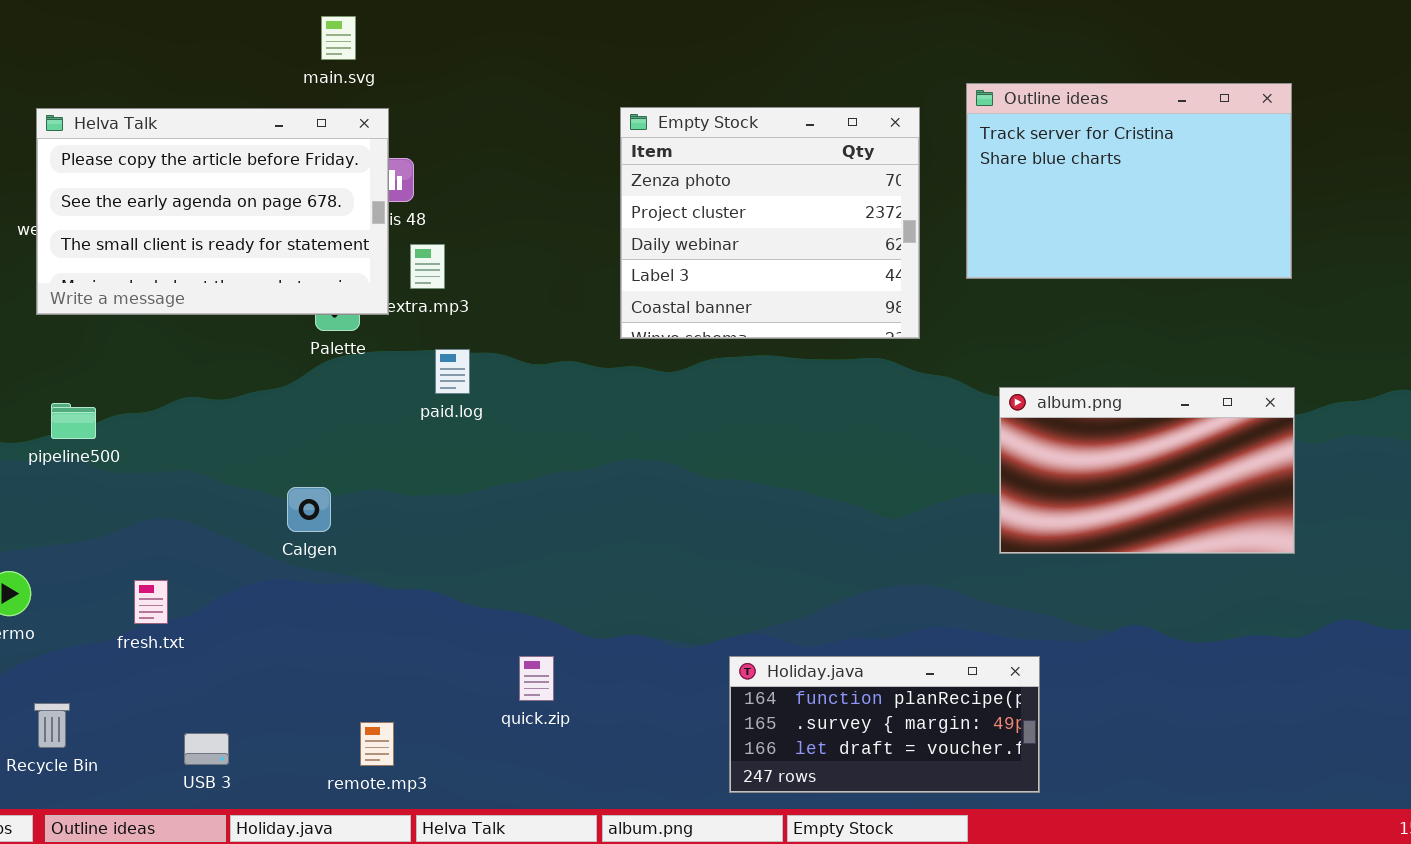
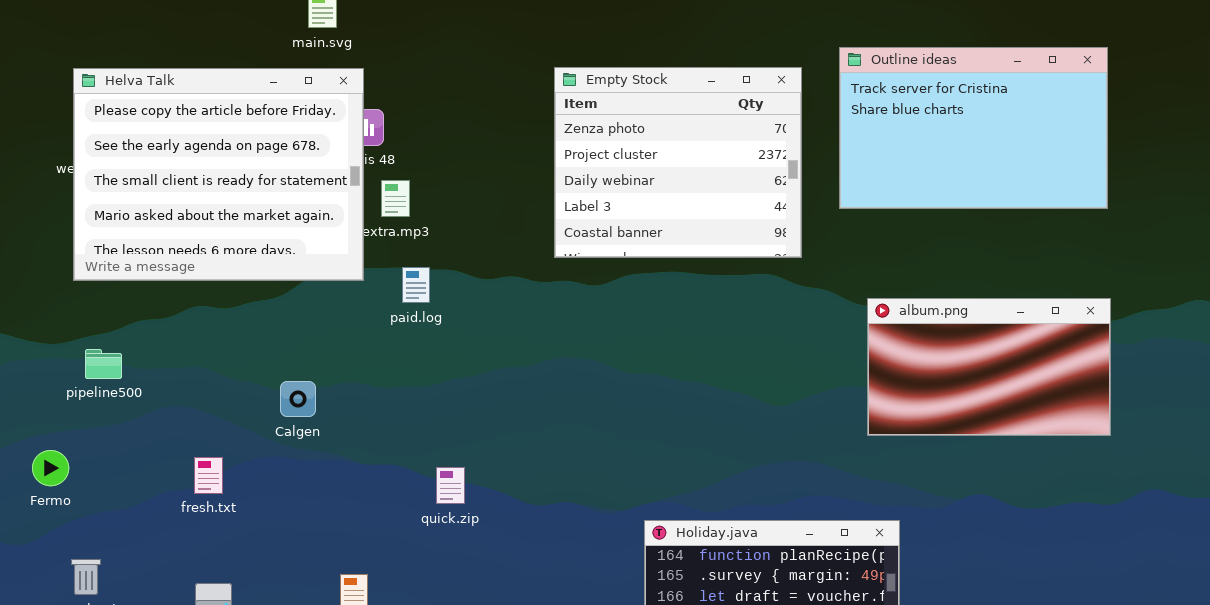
Helva Talk: [36,108,389,315] -> [73,68,364,281], resized
pipeline500: [51,403,96,439] -> [85,349,122,379], moved
fresh.txt: [134,580,168,624] -> [194,457,223,494], moved
quick.zip: [519,656,554,701] -> [436,467,465,504], moved

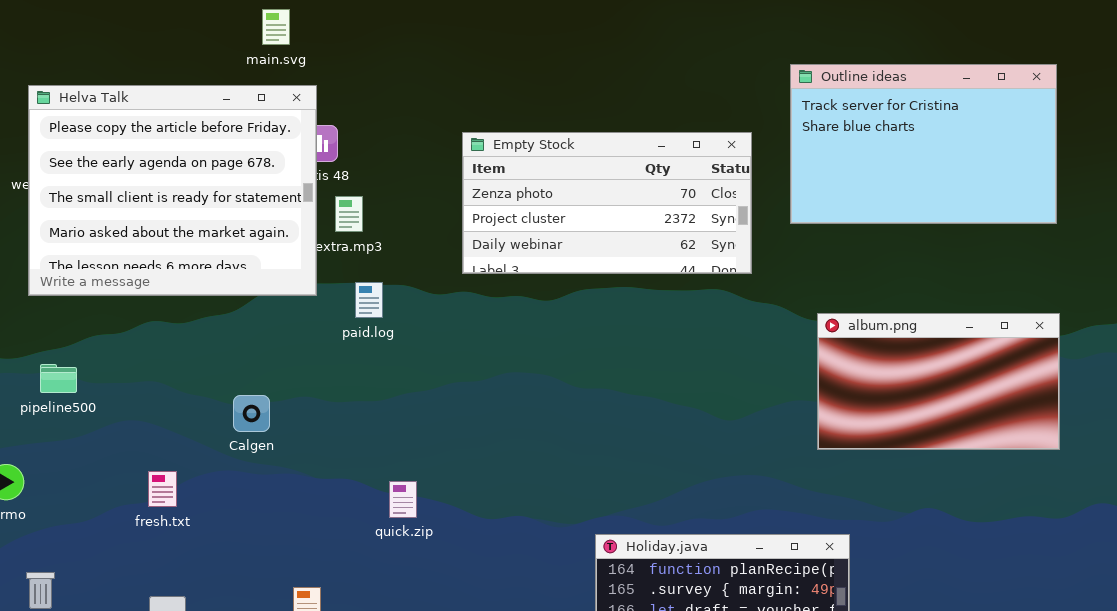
Empty Stock: [554,67,802,258] -> [462,132,752,274], resized

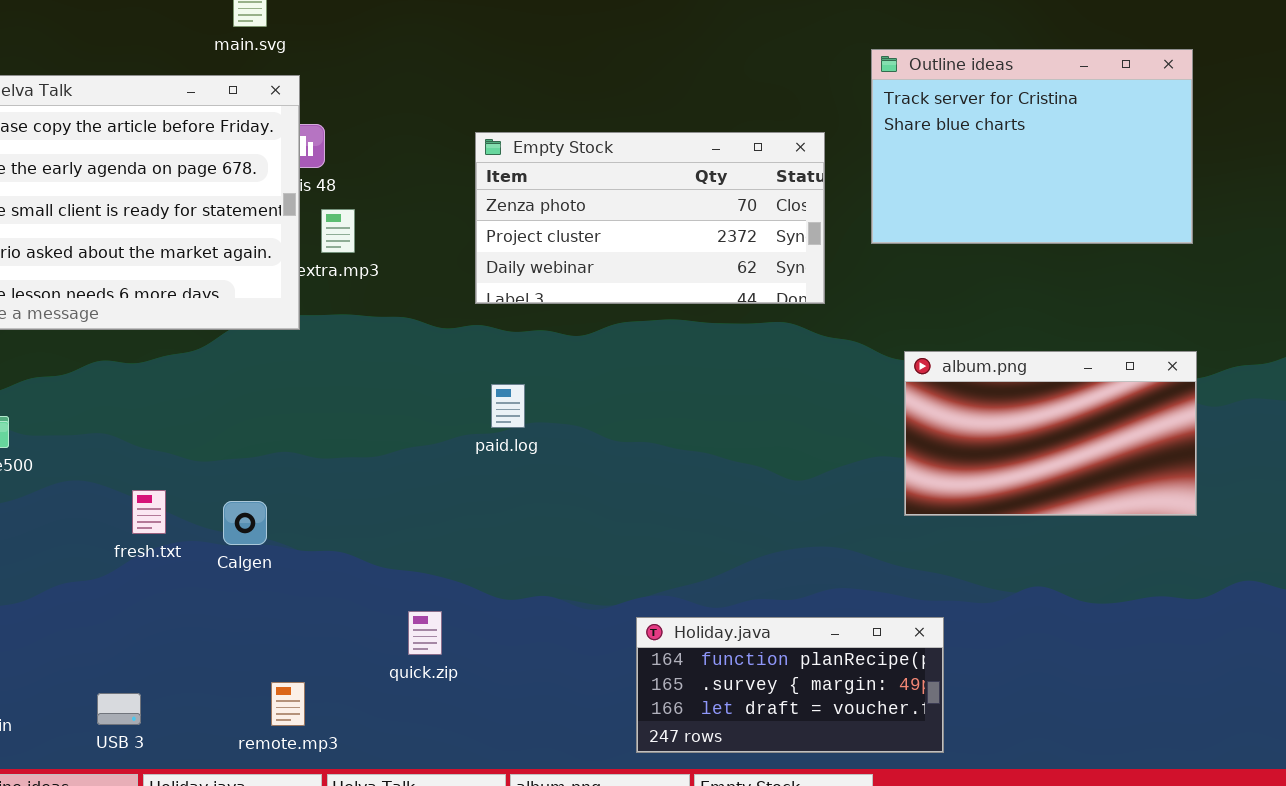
paid.log: [355,282,383,318] -> [491,384,525,428], moved
Calgen: [233,395,270,432] -> [223,501,267,545], moved
fresh.txt: [148,471,177,507] -> [132,490,166,534], moved
quick.zip: [389,481,417,518] -> [408,611,442,655], moved

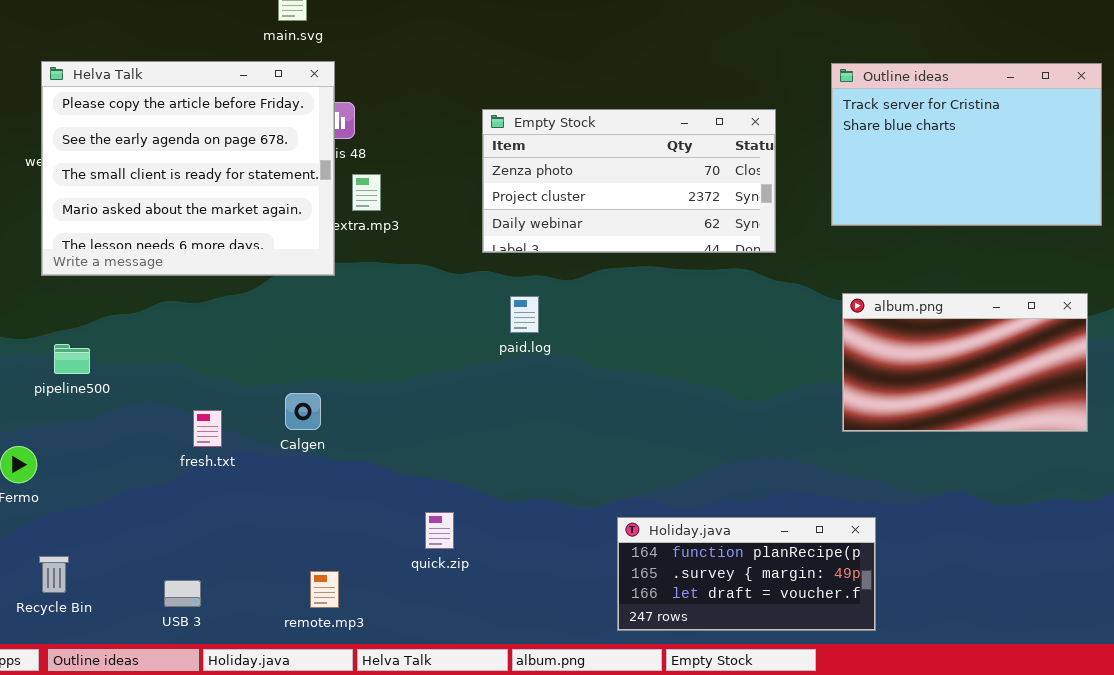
Outline ideas: [871,49,1193,244] -> [831,63,1102,226], moved
paid.log: [491,384,525,428] -> [510,296,539,333], moved
Calgen: [223,501,267,545] -> [285,393,321,430], moved

